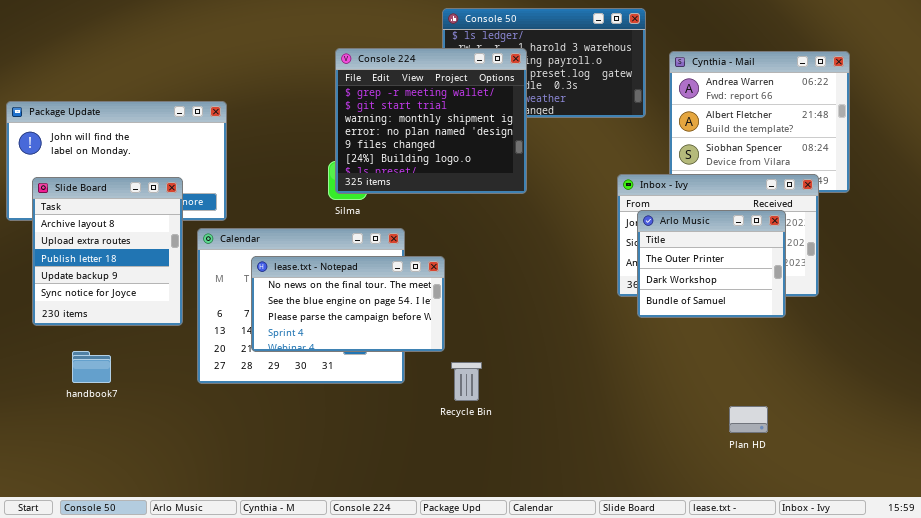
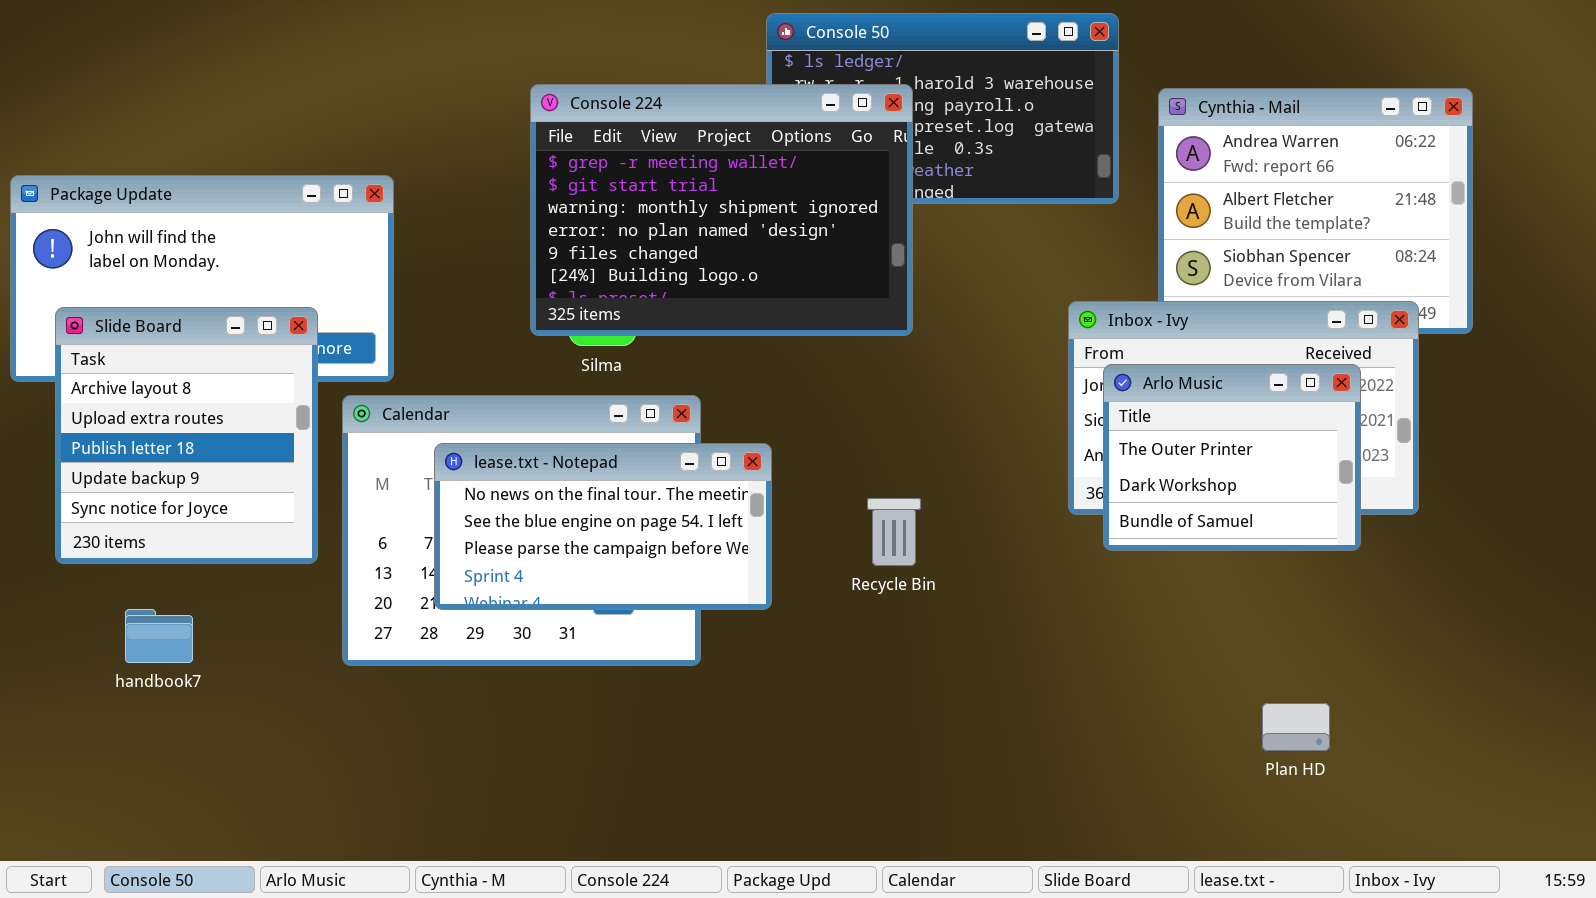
Console 224: [335,48,527,194] -> [530,84,913,336], resized
Recycle Bin: [451,362,482,401] -> [867,498,921,566], moved

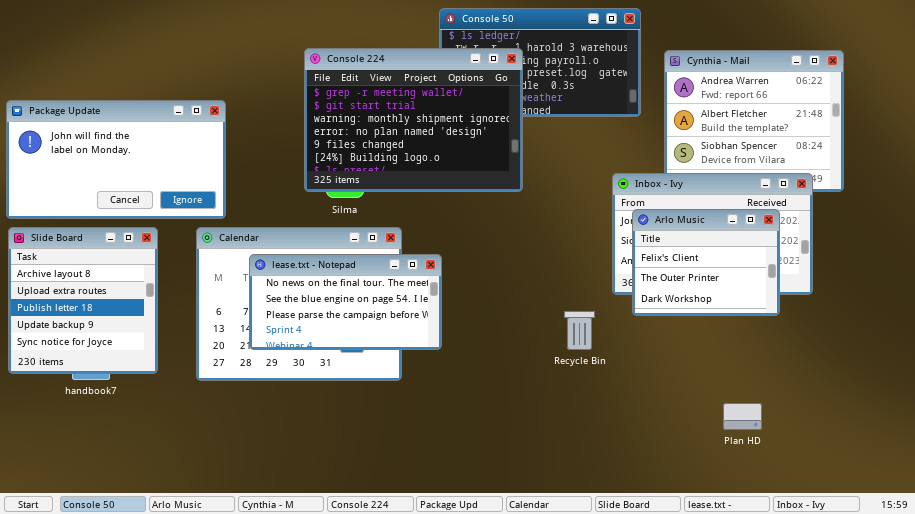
Slide Board: [55,307,318,564] -> [8,227,158,374], moved
Arlo Music: [1103,364,1361,551] -> [632,209,780,316], scrolled up 1 row
Recycle Bin: [867,498,921,566] -> [564,311,595,350], moved

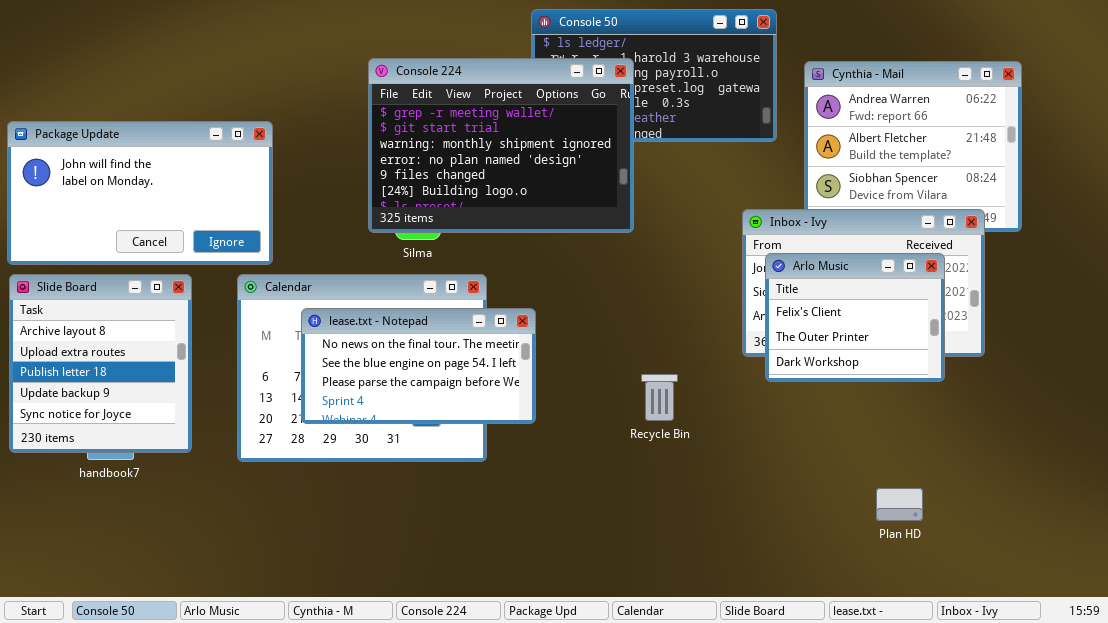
Recycle Bin: [564,311,595,350] -> [641,374,678,421], moved

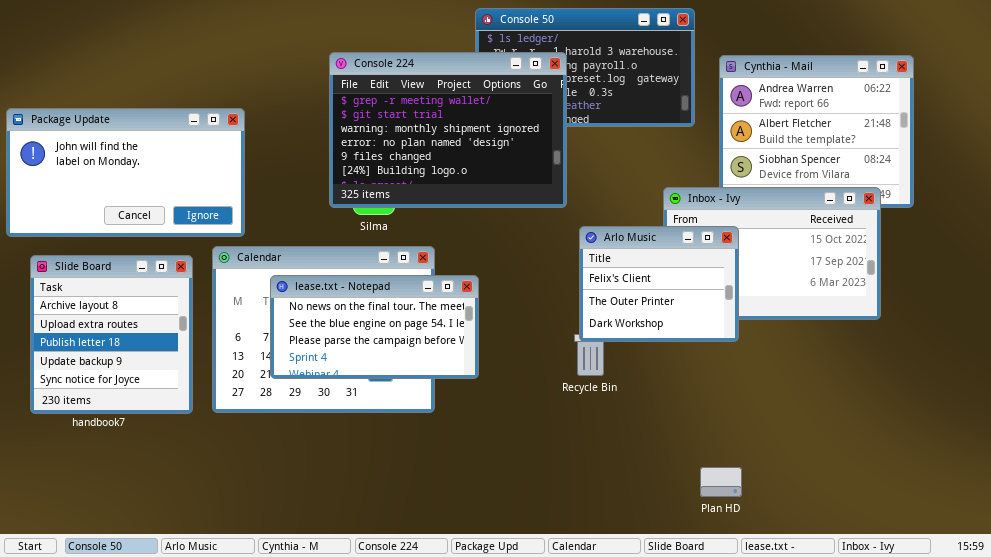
Arlo Music: [765,253,945,382] -> [579,226,739,342], moved
Slide Board: [9,274,192,453] -> [30,255,193,414], moved
Plan HD: [876,488,923,521] -> [700,467,742,497], moved

